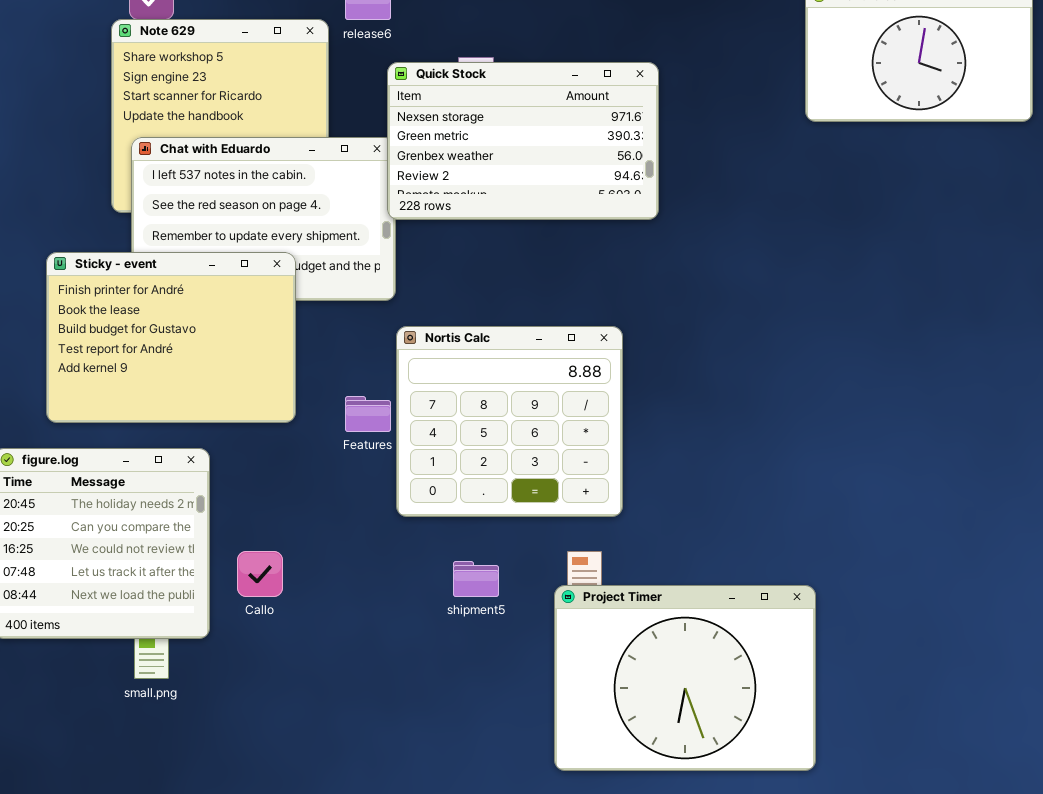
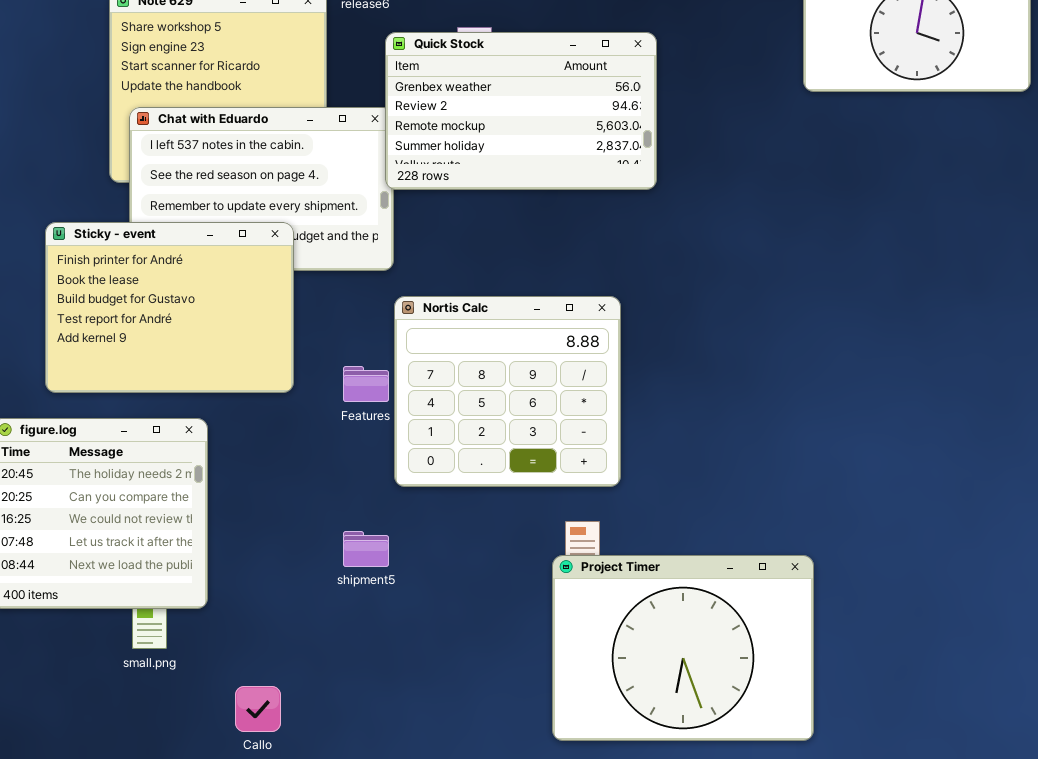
Quick Stock: [387,62,659,220] -> [385,32,657,190], scrolled down 2 rows
Callo: [237,551,283,597] -> [235,686,281,732], moved
shipment5: [453,561,499,597] -> [343,531,389,567], moved

